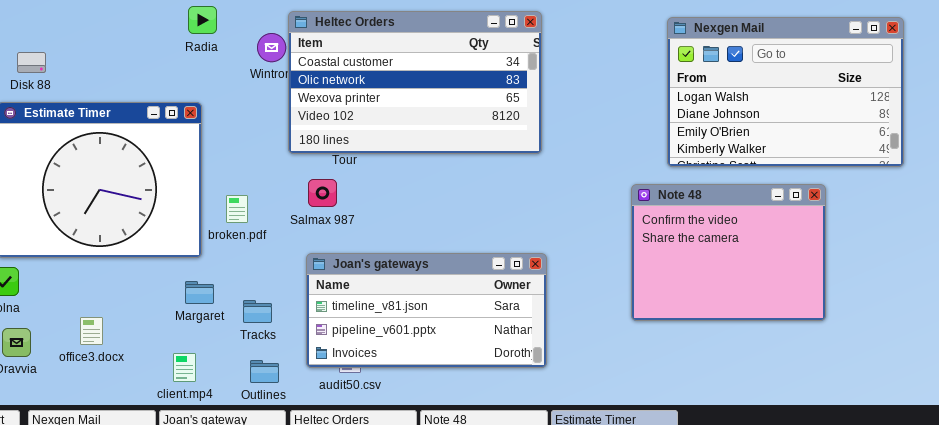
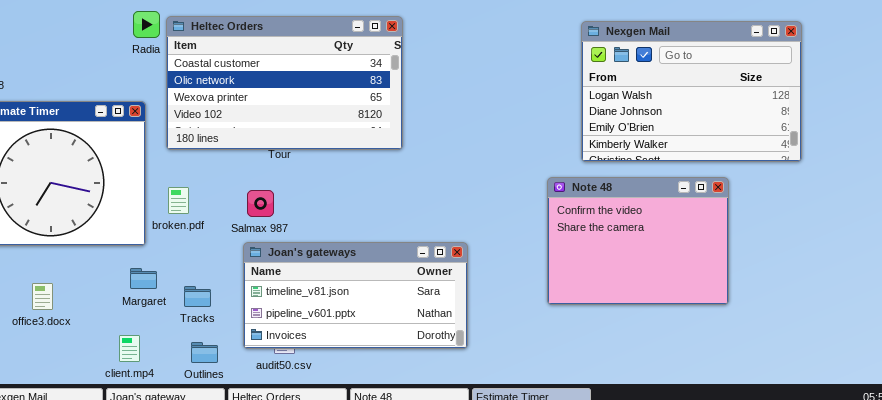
Heltec Orders: [288,11,542,154] -> [166,16,403,150], moved
Salmax 987: [308,179,337,207] -> [247,190,274,217], moved
office3.docx: [80,317,103,345] -> [32,283,53,310], moved

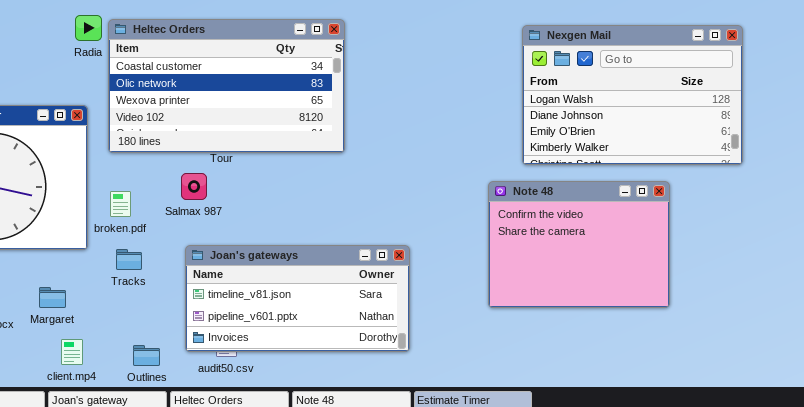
Salmax 987: [247,190,274,217] -> [181,173,207,200], moved
Margaret: [130,268,157,289] -> [39,287,66,308], moved
Tracks: [184,286,211,307] -> [116,249,142,270], moved

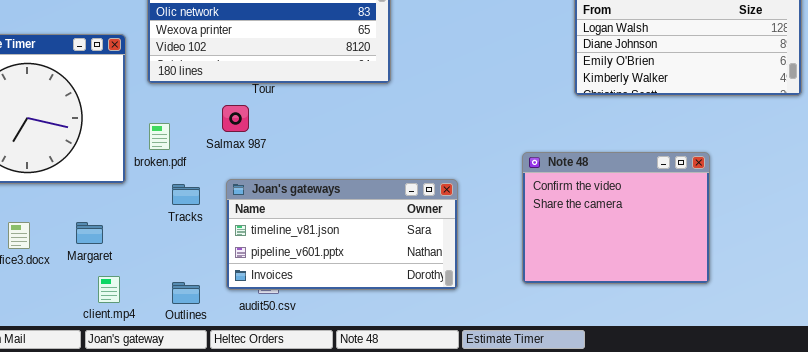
Note 48: [488,181,670,308] -> [522,152,710,284], moved
Tracks: [116,249,142,270] -> [172,184,200,205], moved

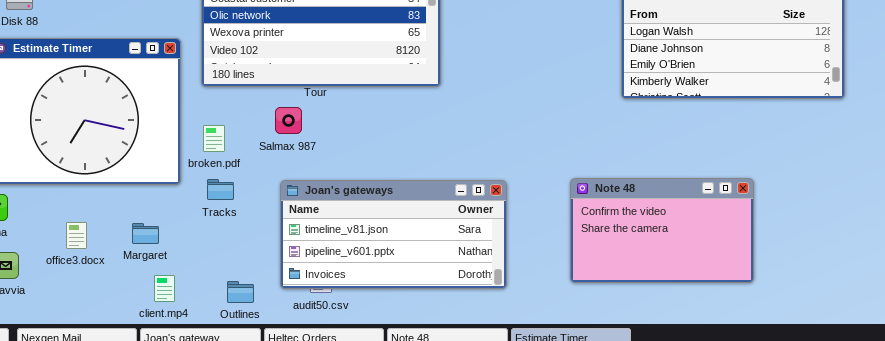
Note 48: [522,152,710,284] -> [570,178,754,283], resized
Tracks: [172,184,200,205] -> [207,179,234,200], moved

